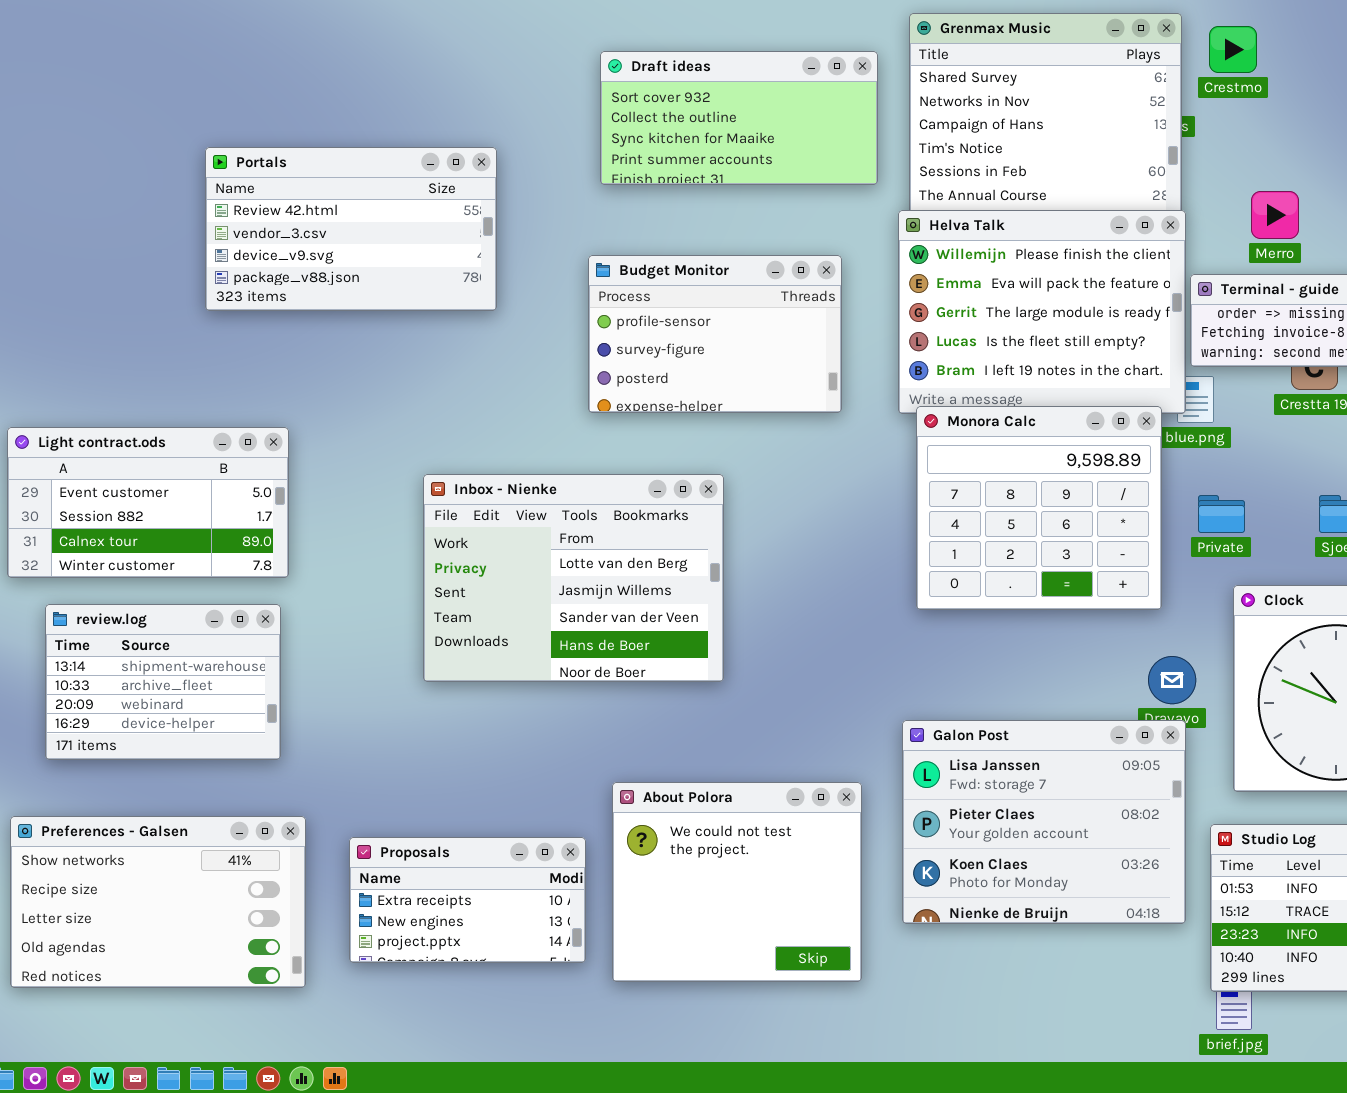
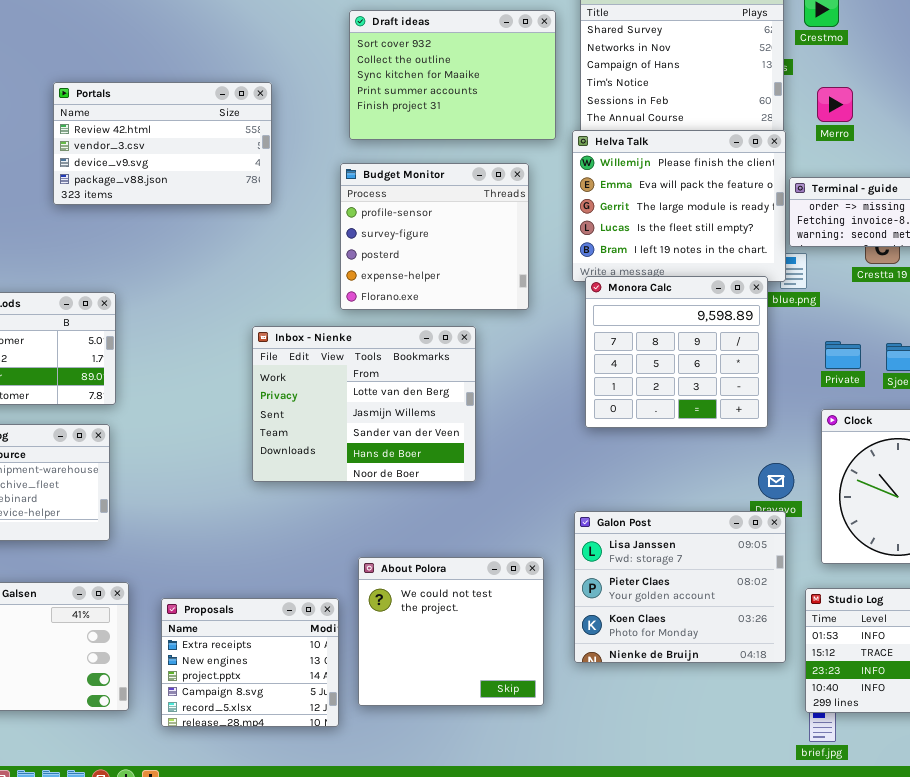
Draft ideas: [600,51,878,185] -> [349,10,556,140], resized
Merro: [1251,191,1299,239] -> [817,87,853,122], moved
Budget Monitor: [588,255,842,413] -> [340,163,529,310], resized
Inbox - Nienke: [423,474,724,682] -> [252,326,476,482], moved
Private: [1198,495,1245,533] -> [825,341,861,369], moved
Proposals: [349,837,586,963] -> [161,598,339,727], resized

